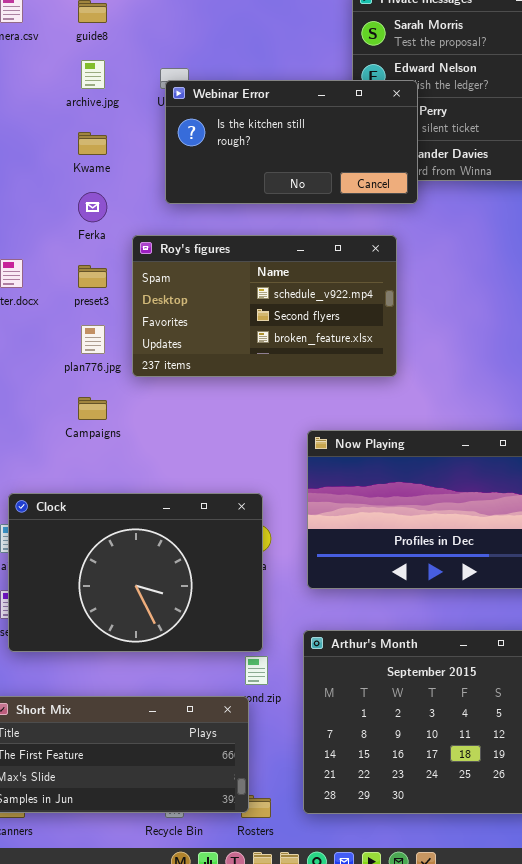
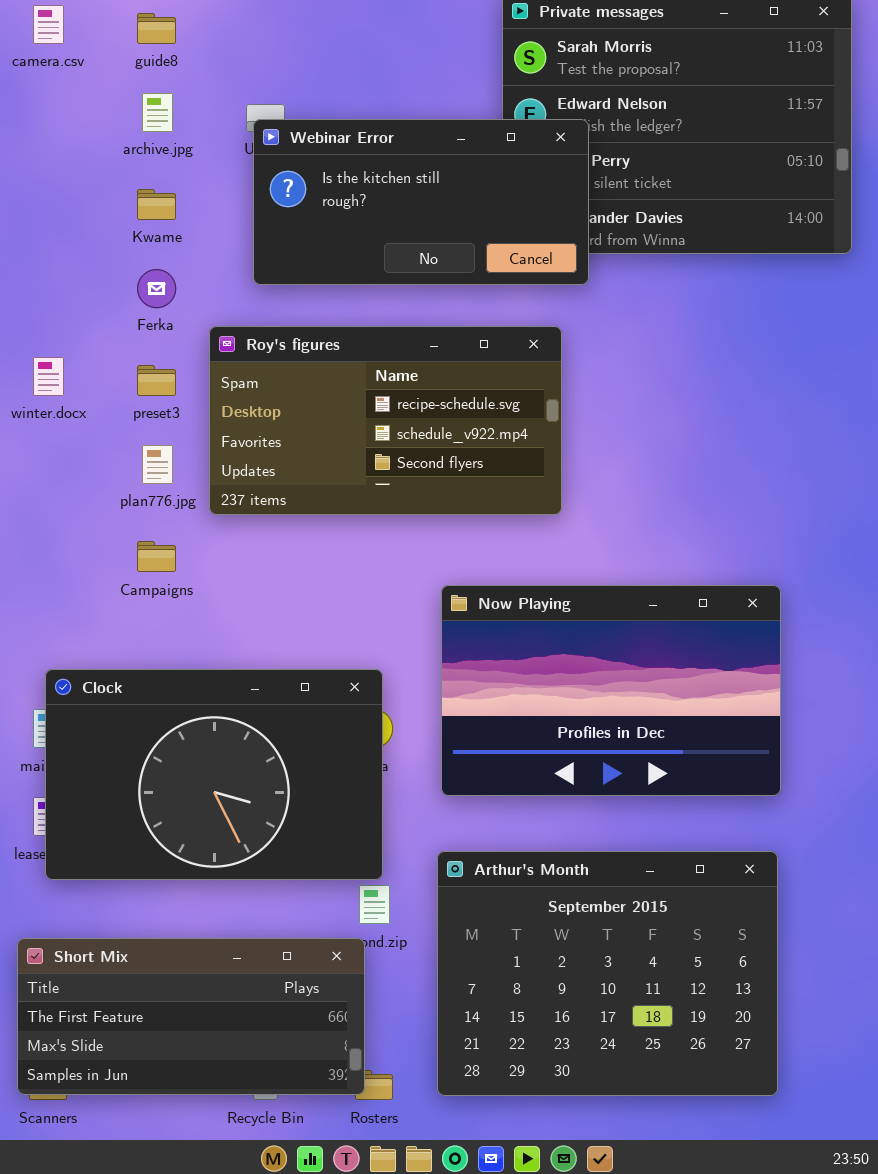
Roy's figures: [132,235,397,377] -> [209,326,562,515], scrolled up 1 row

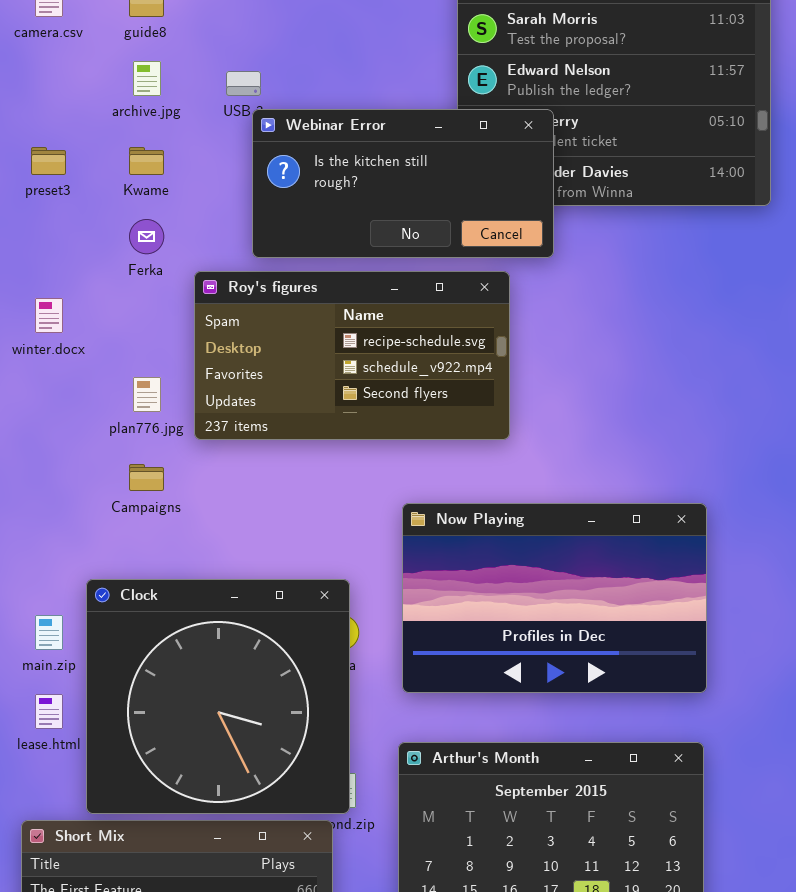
Webinar Error: [253,119,589,285] -> [252,109,554,258], moved
preset3: [137,365,176,396] -> [31,147,66,175], moved
Clock: [45,669,383,880] -> [86,579,350,814], resized

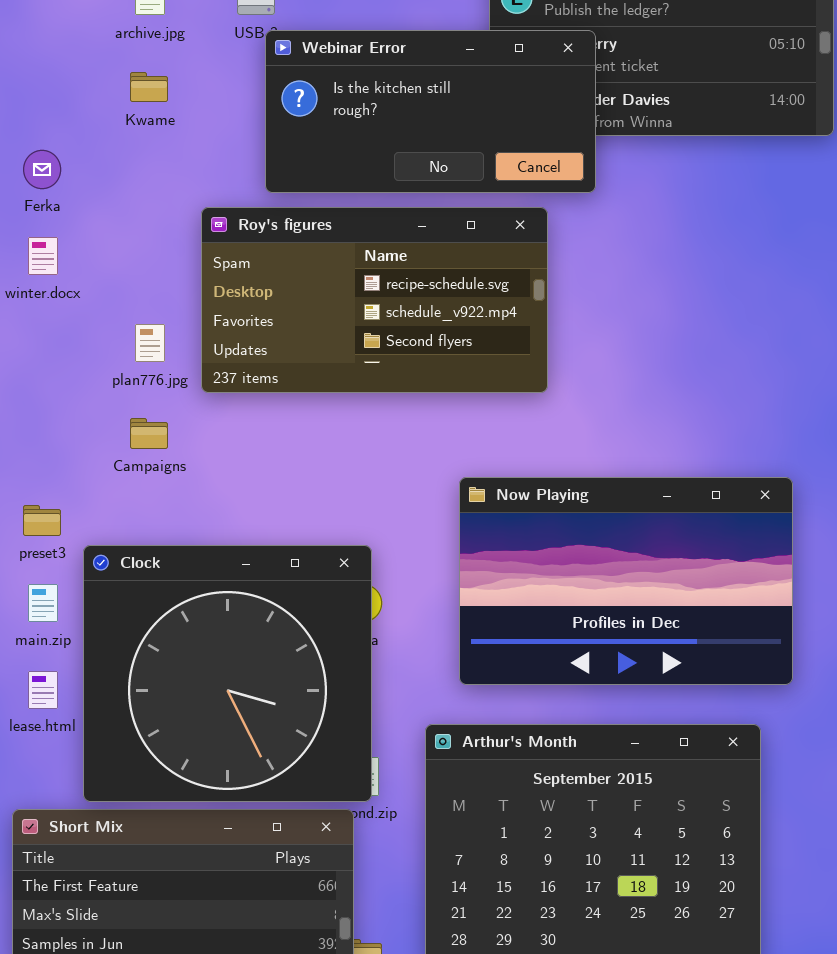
preset3: [31,147,66,175] -> [23,505,61,536], moved
Ferka: [129,219,164,254] -> [23,150,61,189], moved
Now Playing: [402,503,707,693] -> [459,477,793,685], moved

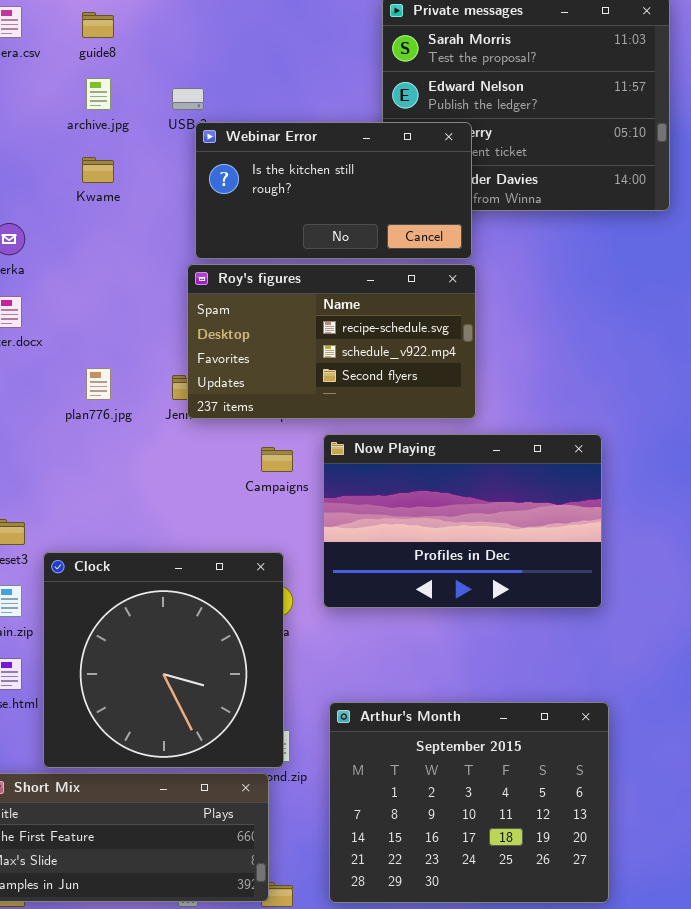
Roy's figures: [201,207,548,393] -> [187,264,476,419], moved
Campaigns: [130,418,168,449] -> [261,447,293,472], moved
Now Playing: [459,477,793,685] -> [323,434,602,608], moved

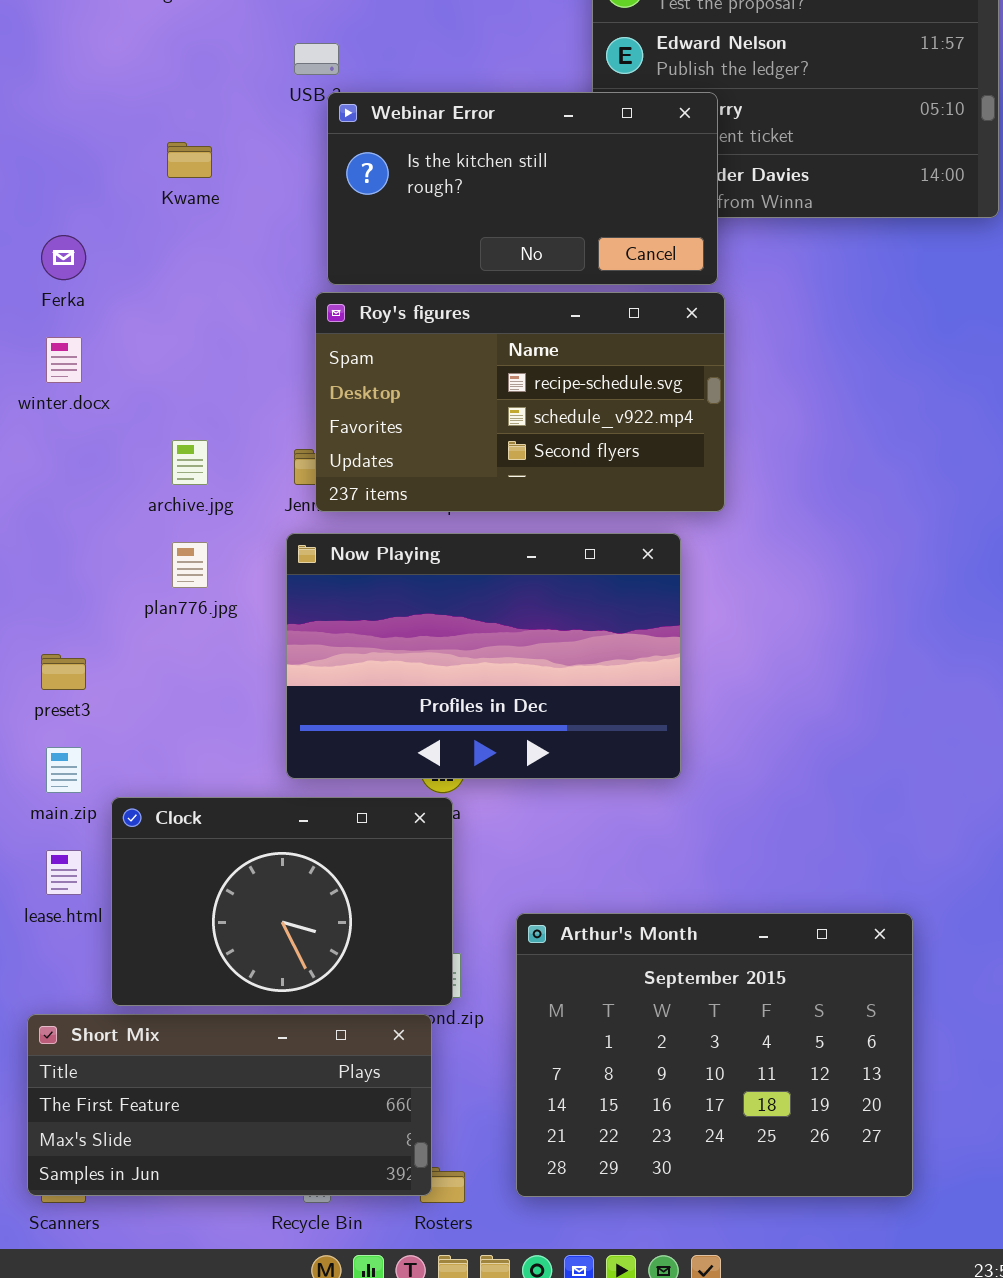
archive.jpg: [86,78,111,110] -> [172,440,208,485], moved
plan776.jpg: [86,368,111,400] -> [172,542,208,588], moved
Now Playing: [323,434,602,608] -> [286,533,681,779], moved
Clock: [43,552,284,768] -> [111,797,453,1006], resized

